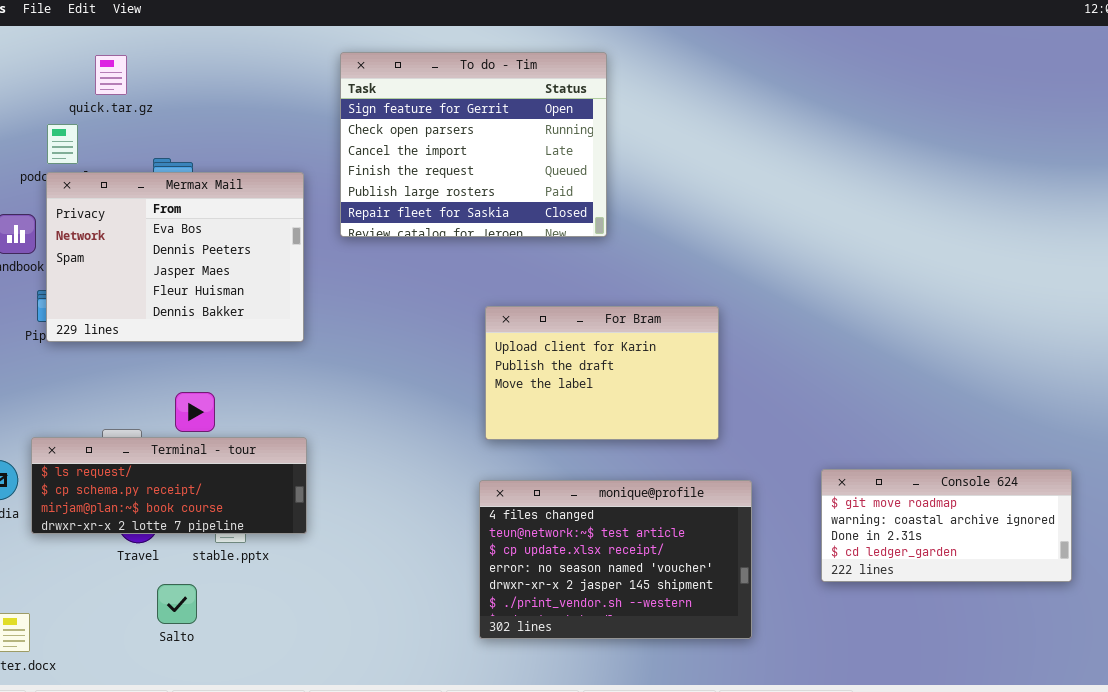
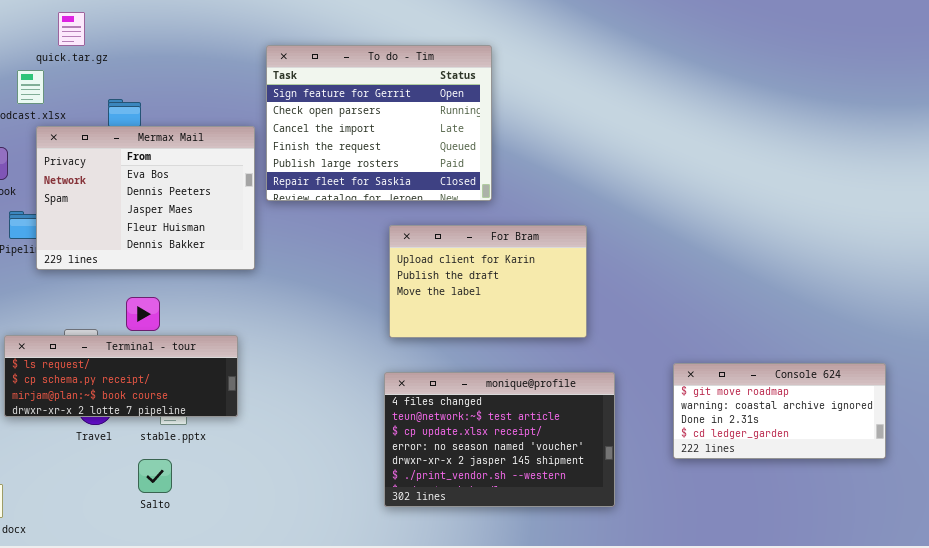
To do - Tim: [340,52,607,237] -> [266,45,492,201], moved
Mermax Mail: [46,172,304,342] -> [36,126,255,270], moved
Salto: [157,584,197,624] -> [138,459,172,493], moved

